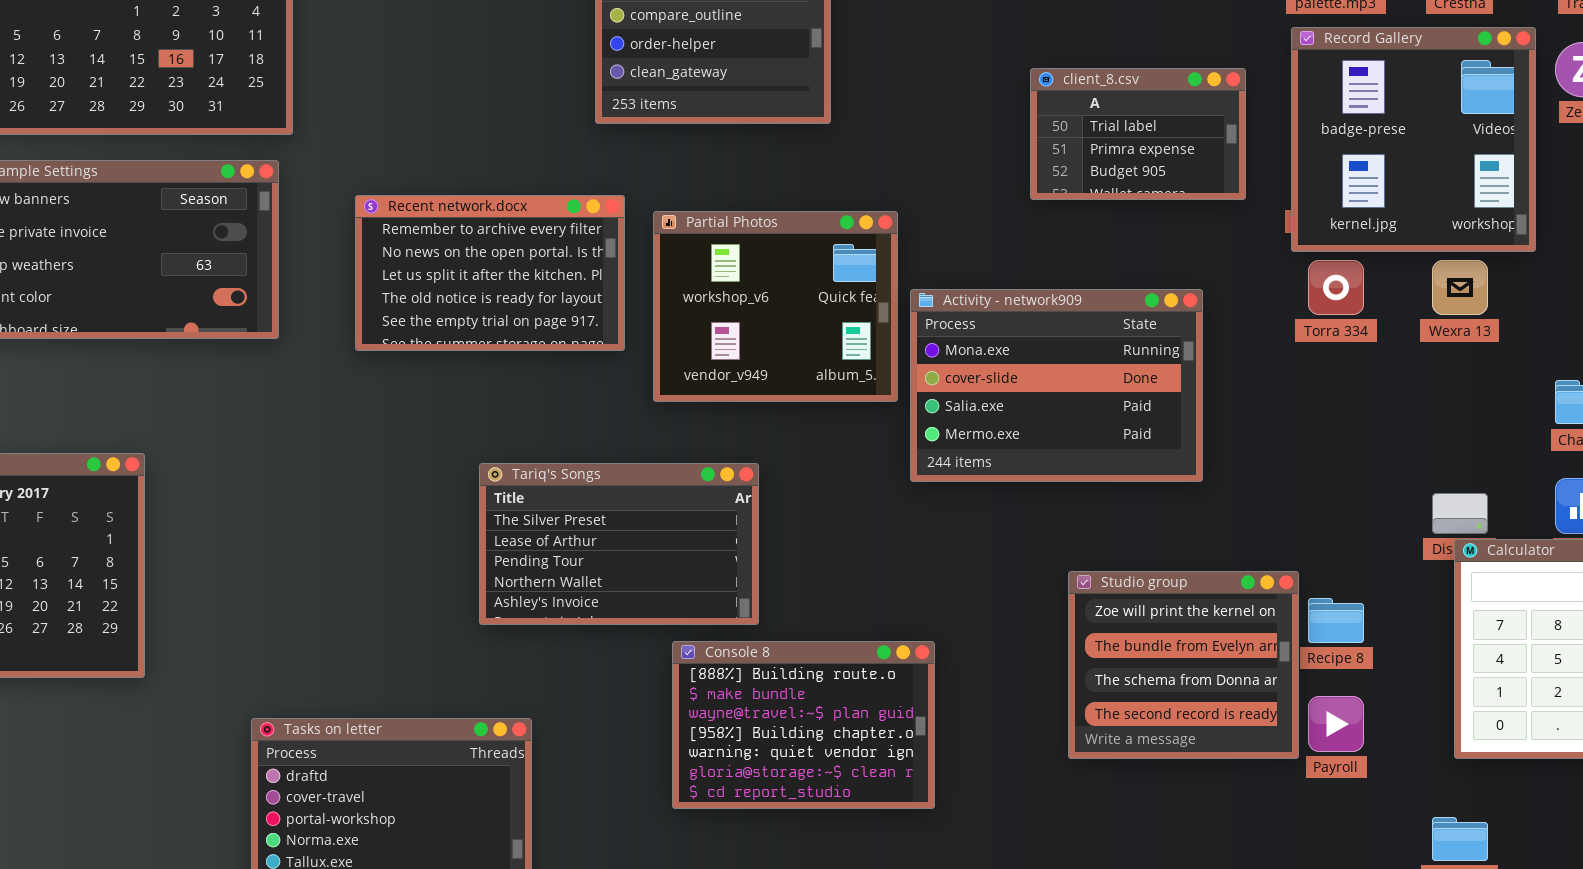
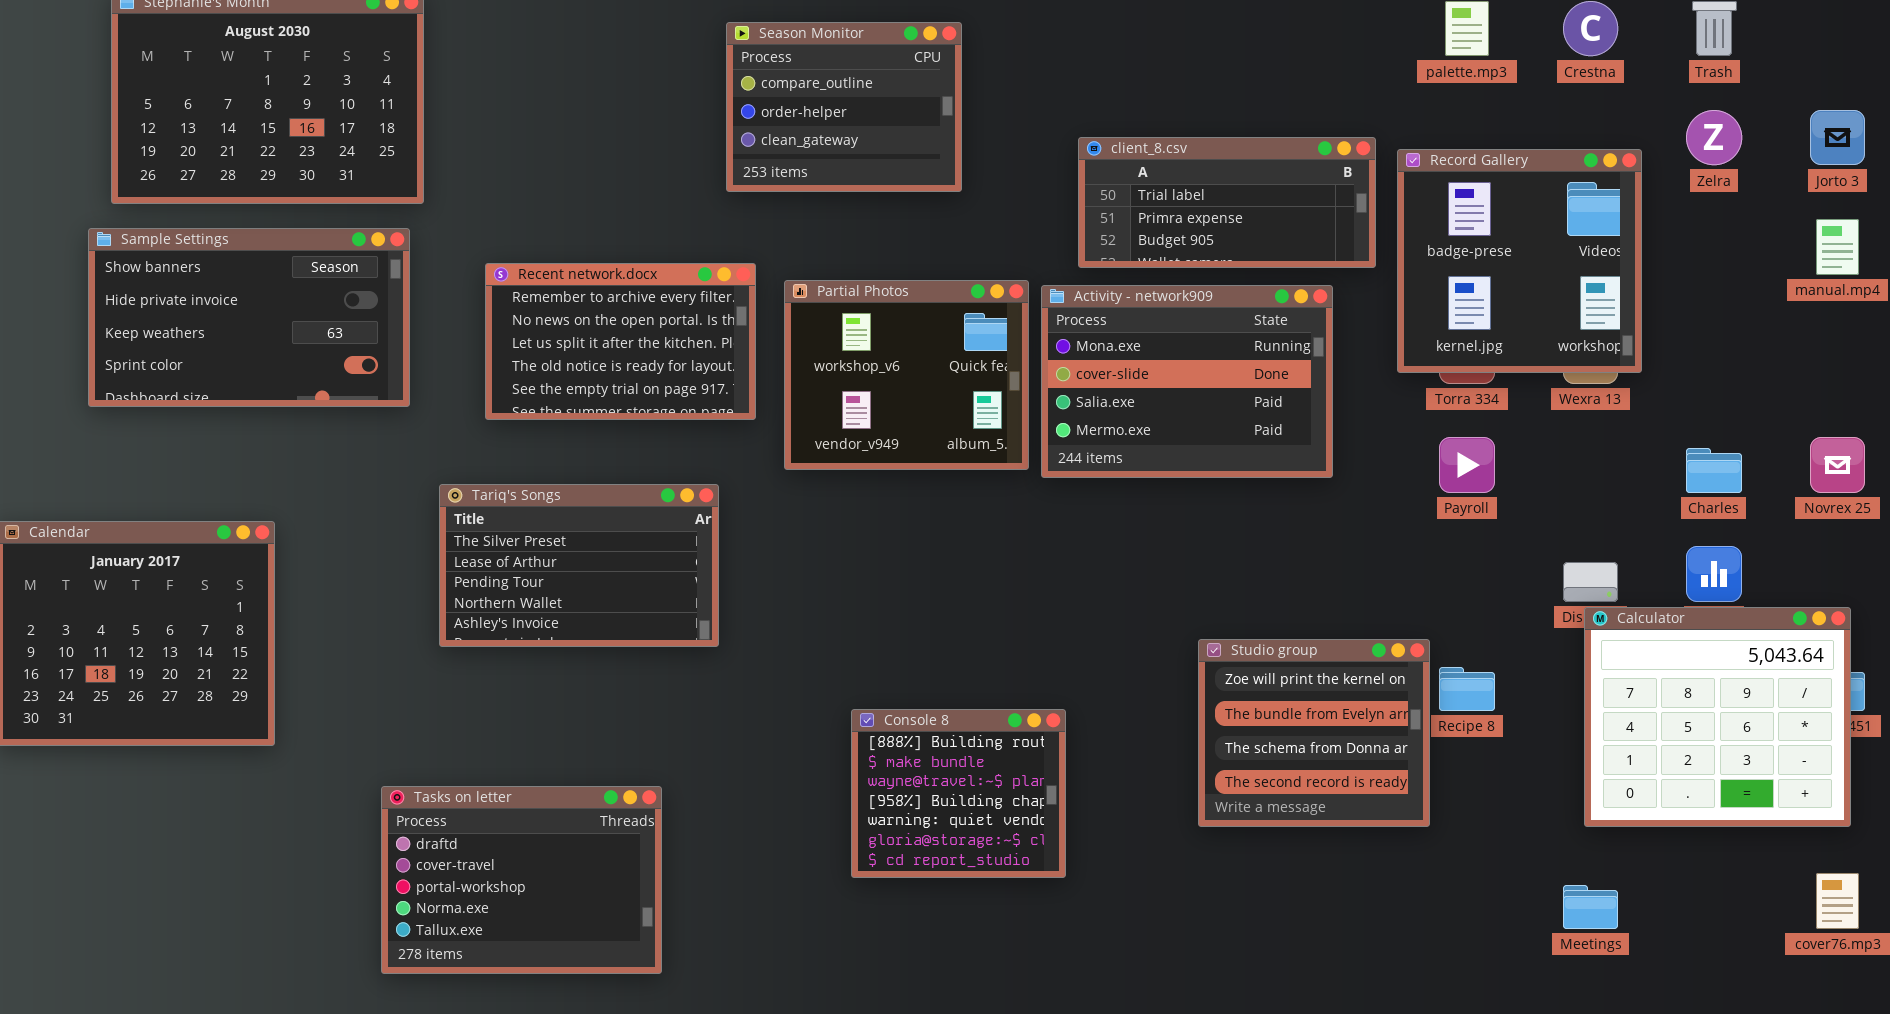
Record Gallery: [1291,27,1536,252] -> [1397,149,1642,373], moved
client_8.csv: [1030,68,1246,200] -> [1078,137,1376,268], resized
Activity - network909: [910,289,1203,482] -> [1041,285,1333,478], moved
Tariq's Songs: [479,463,759,625] -> [439,484,719,647], moved
Console 8: [672,641,935,809] -> [851,709,1066,878], resized
Payroll: [1308,696,1364,752] -> [1439,437,1495,493], moved

